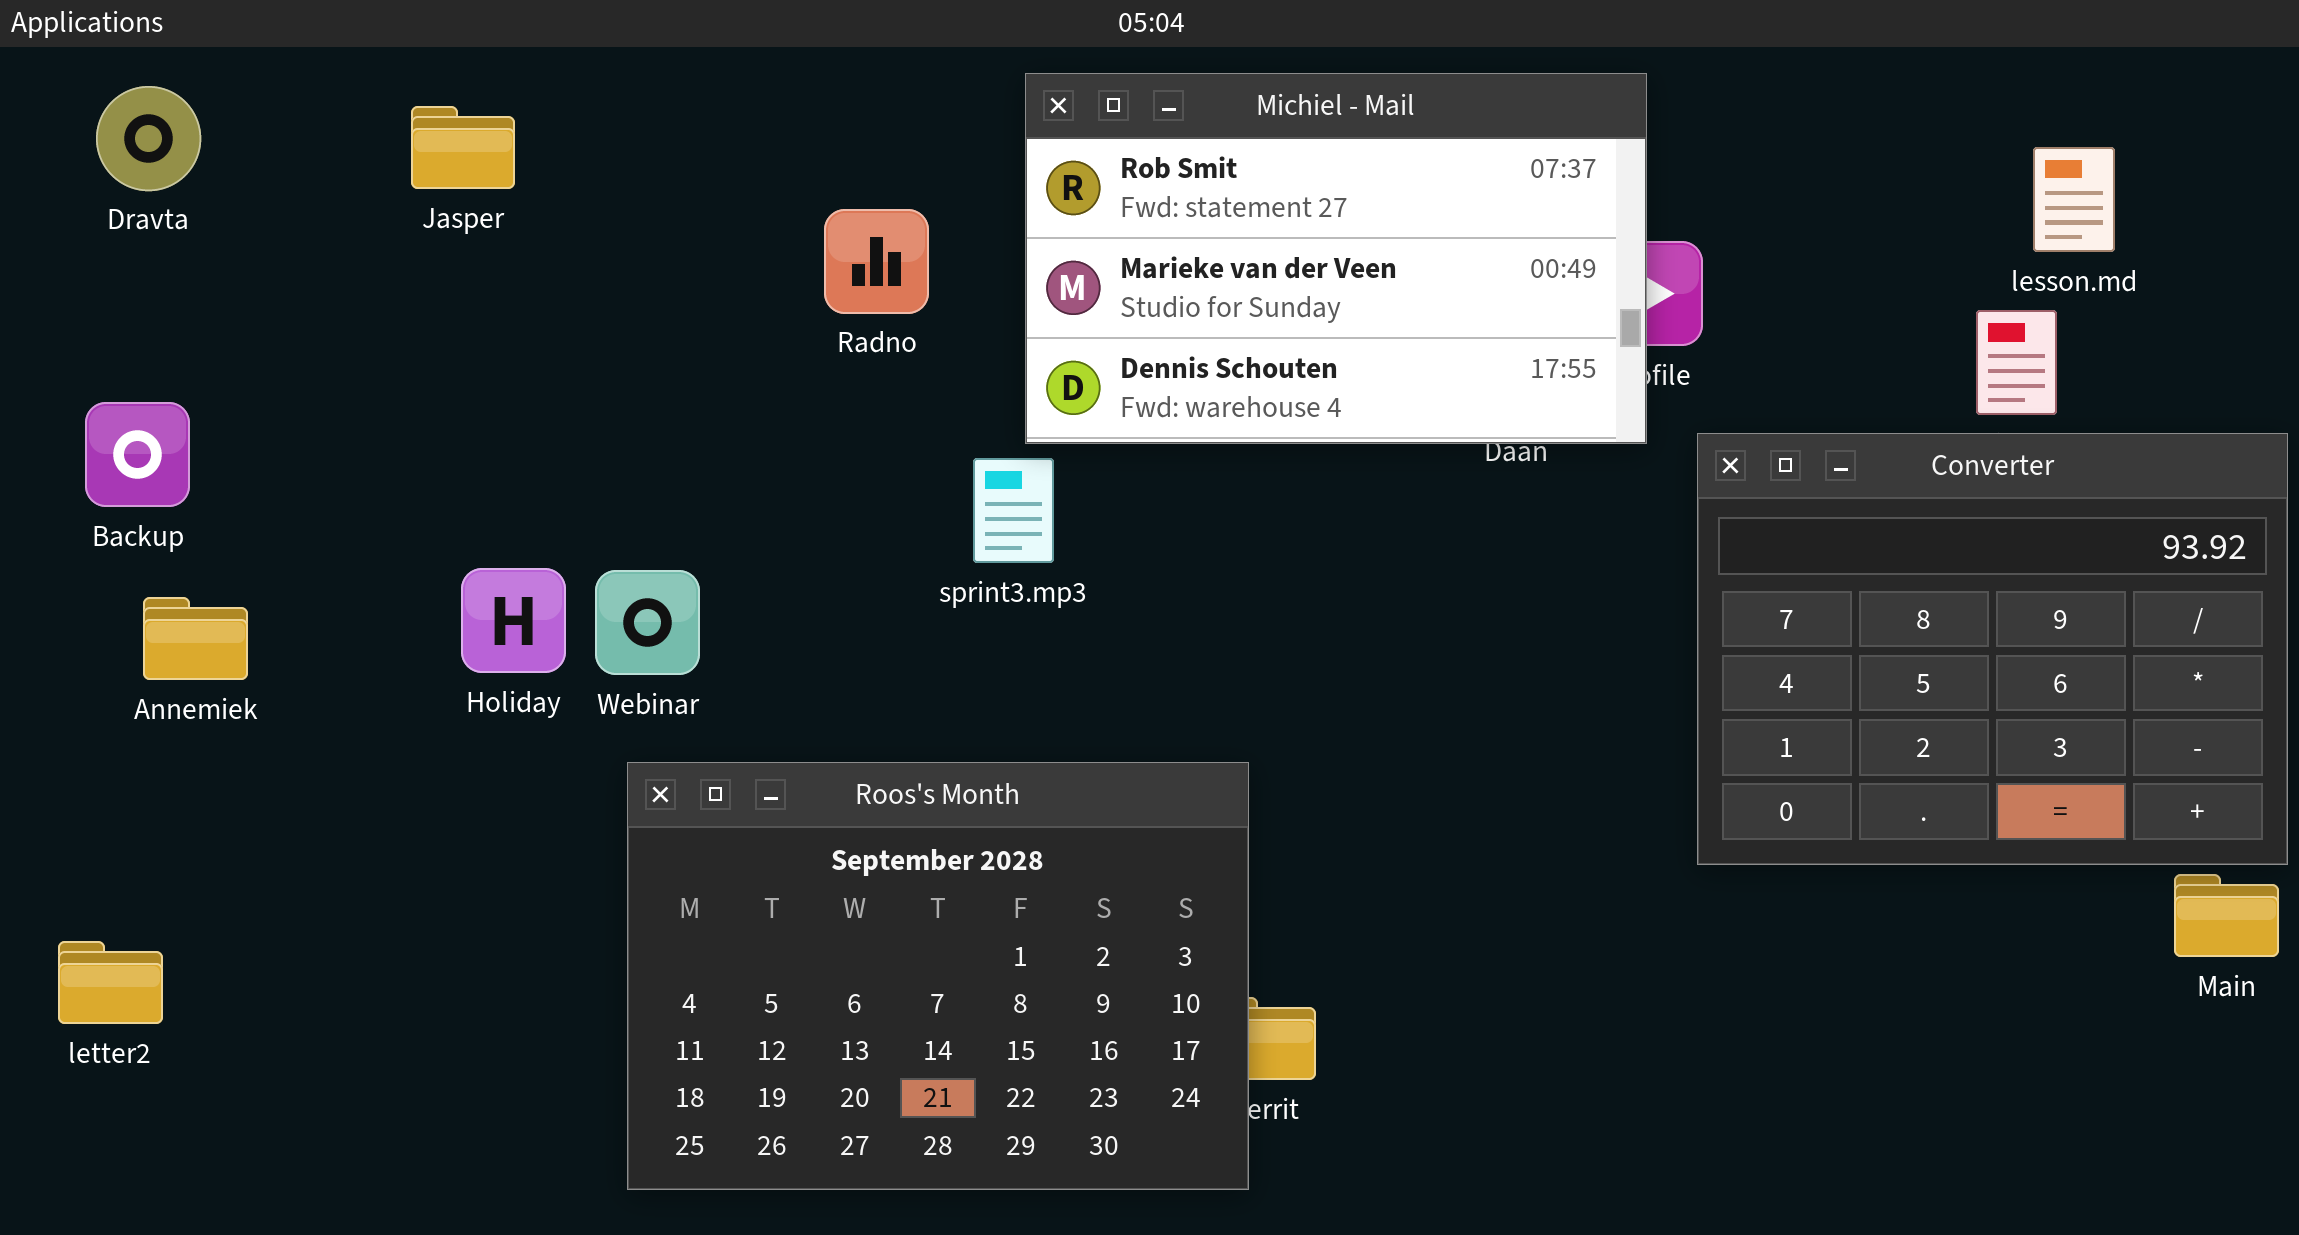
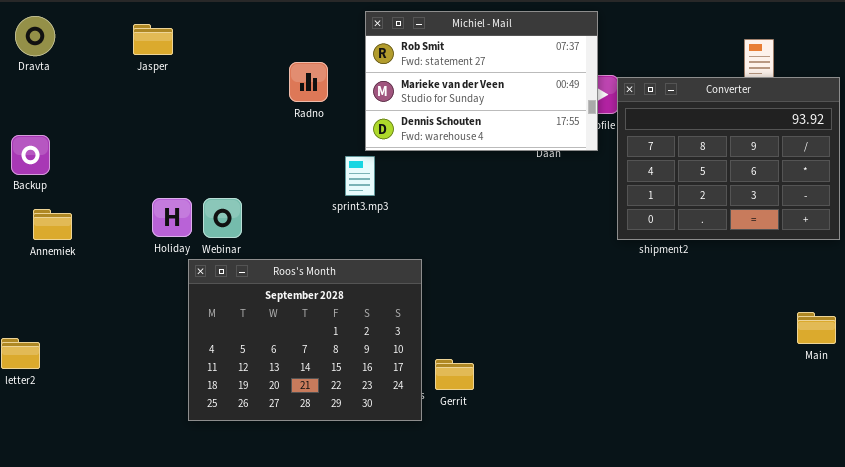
Converter: [1697,433,2288,865] -> [617,77,840,240], moved
Roos's Month: [627,762,1249,1190] -> [188,259,422,421], moved

